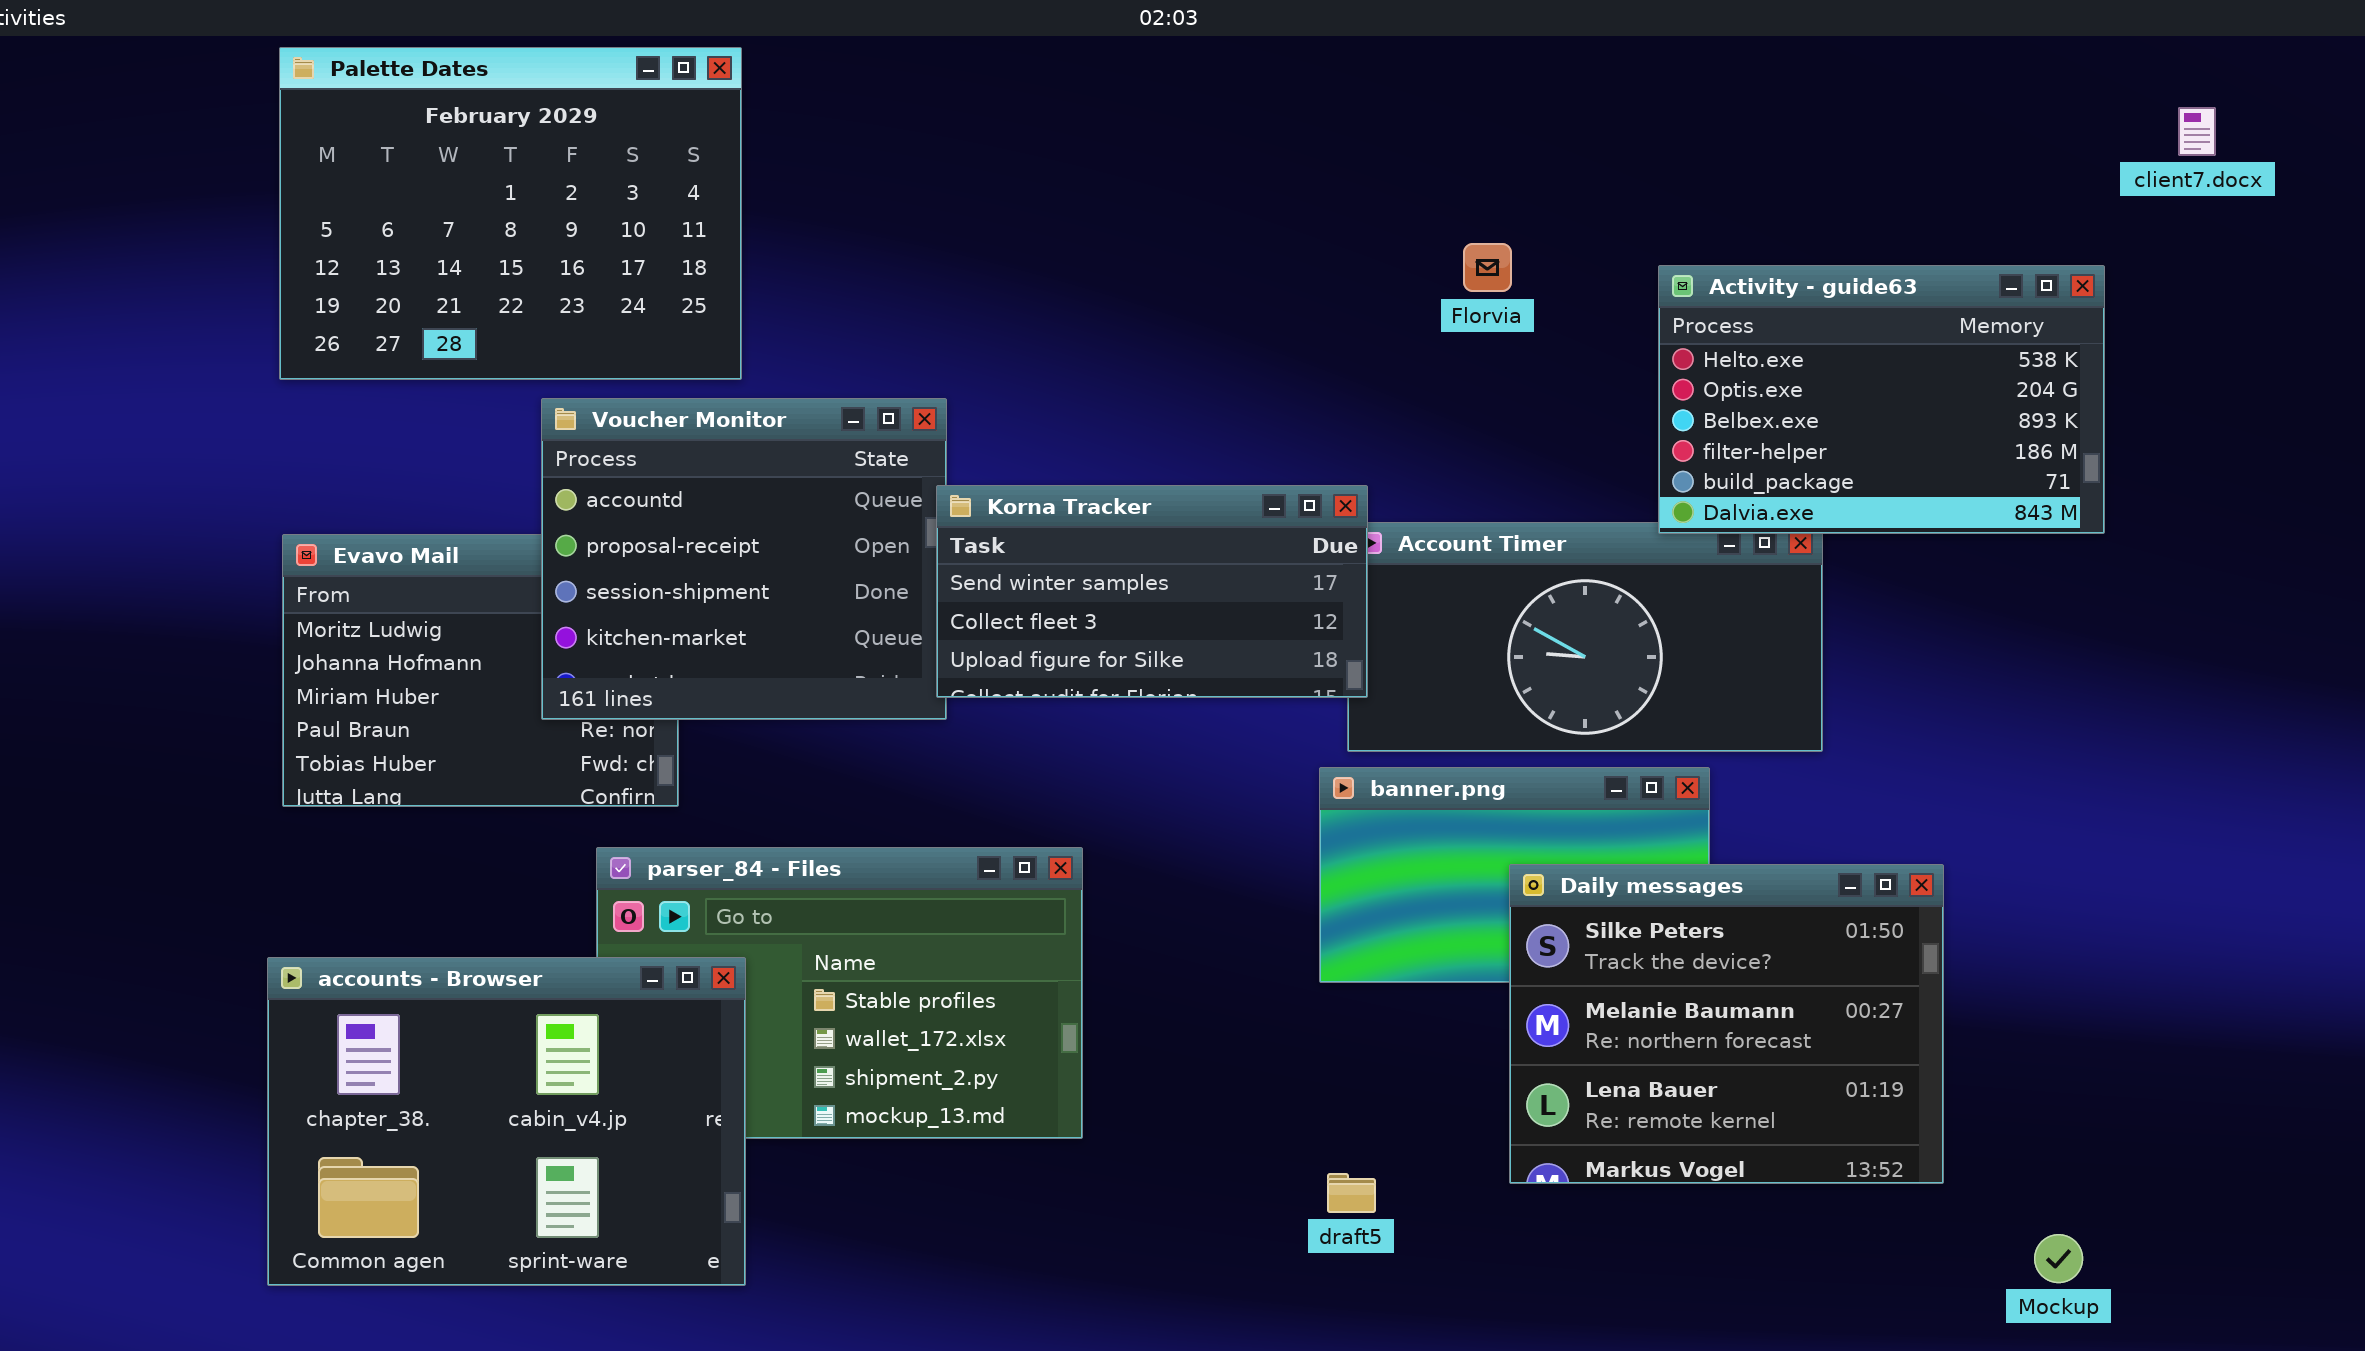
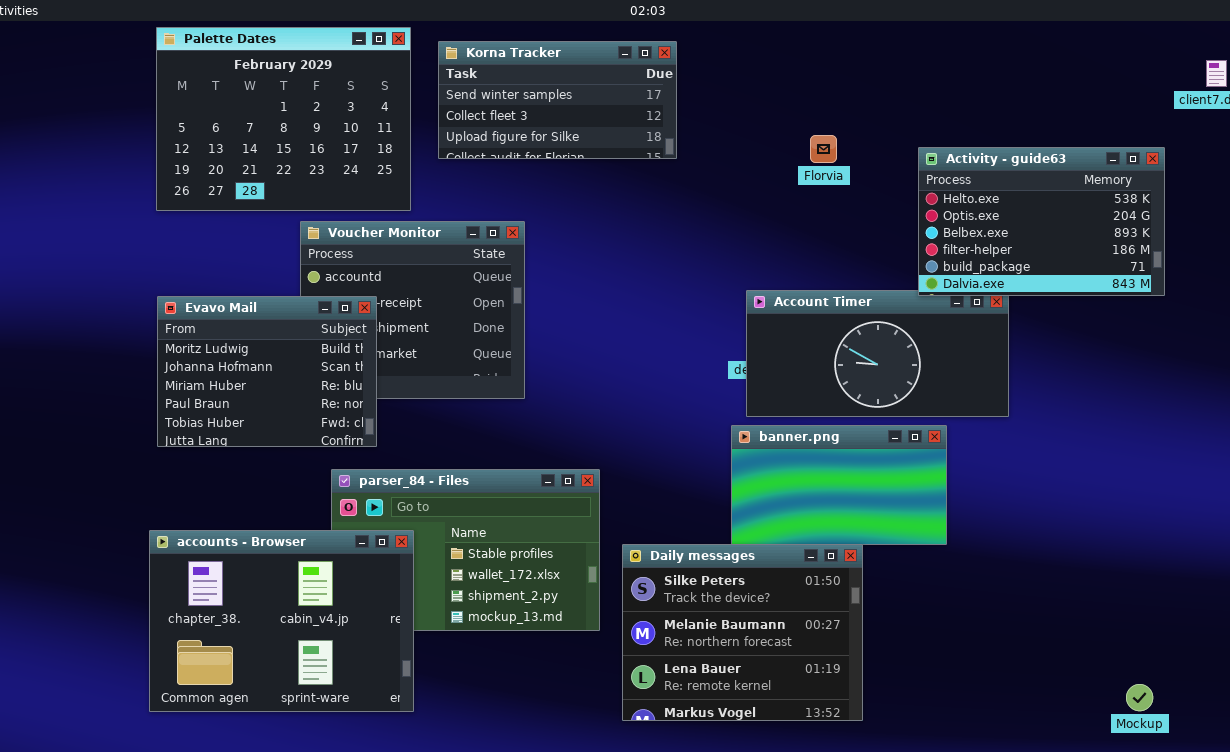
Korna Tracker: [936,485,1368,698] -> [438,41,677,159], moved
Evavo Mail: [282,534,679,807] -> [157,296,377,447], raised
Daily messages: [1509,864,1944,1184] -> [622,544,863,721], moved

